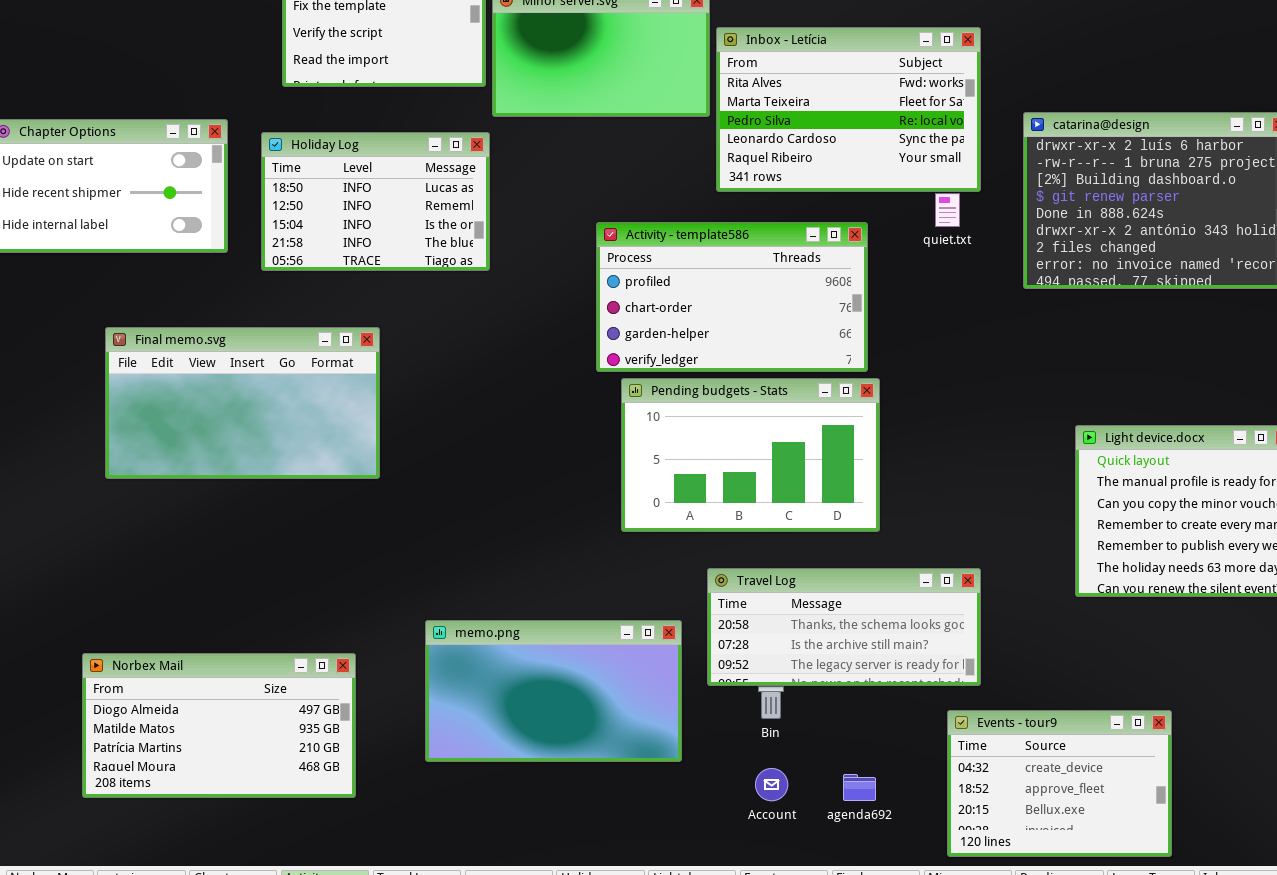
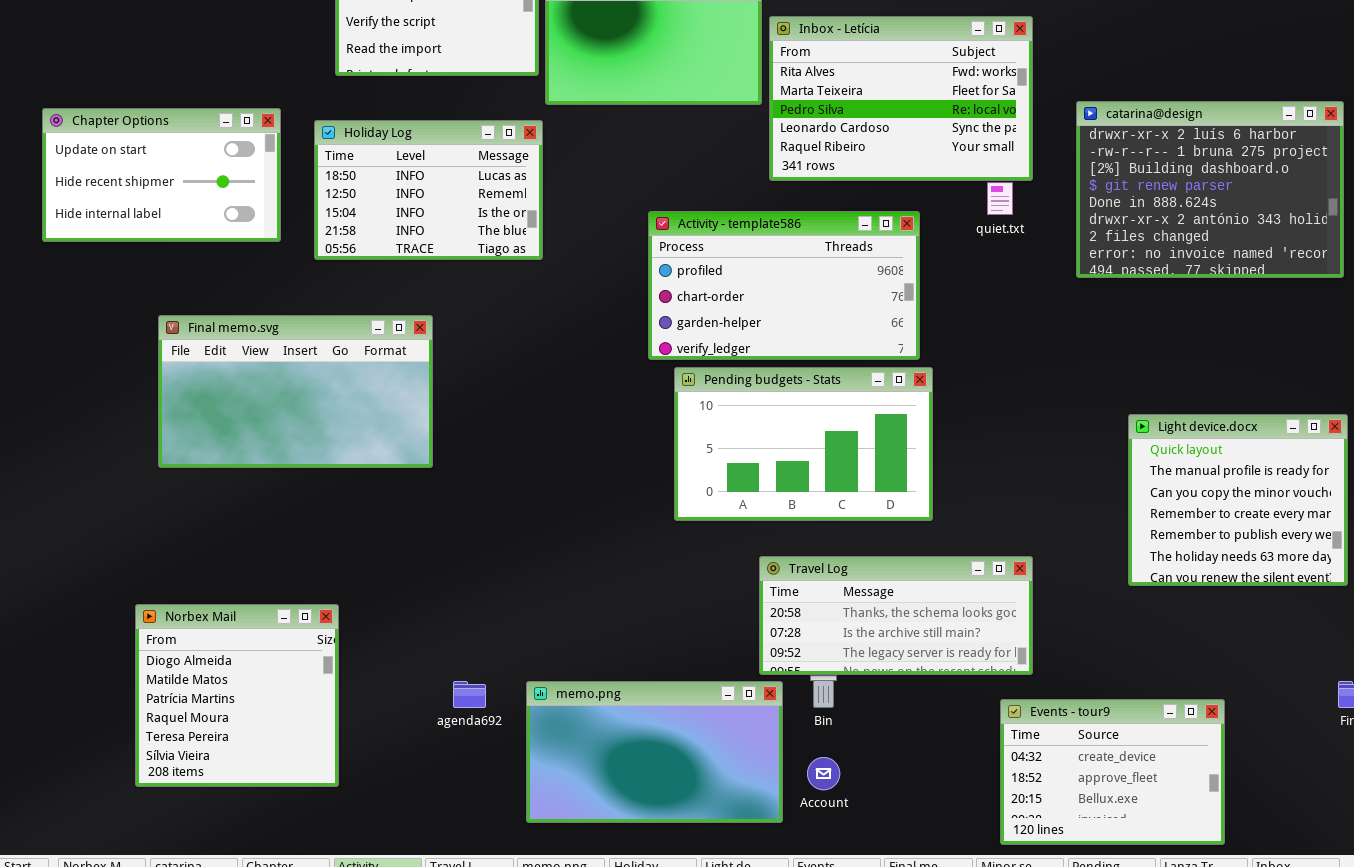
memo.png: [425,620,682,762] -> [526,681,783,823], moved
Norbex Mail: [82,653,356,798] -> [135,604,339,787], resized
agenda692: [843,774,876,801] -> [453,681,486,708], moved

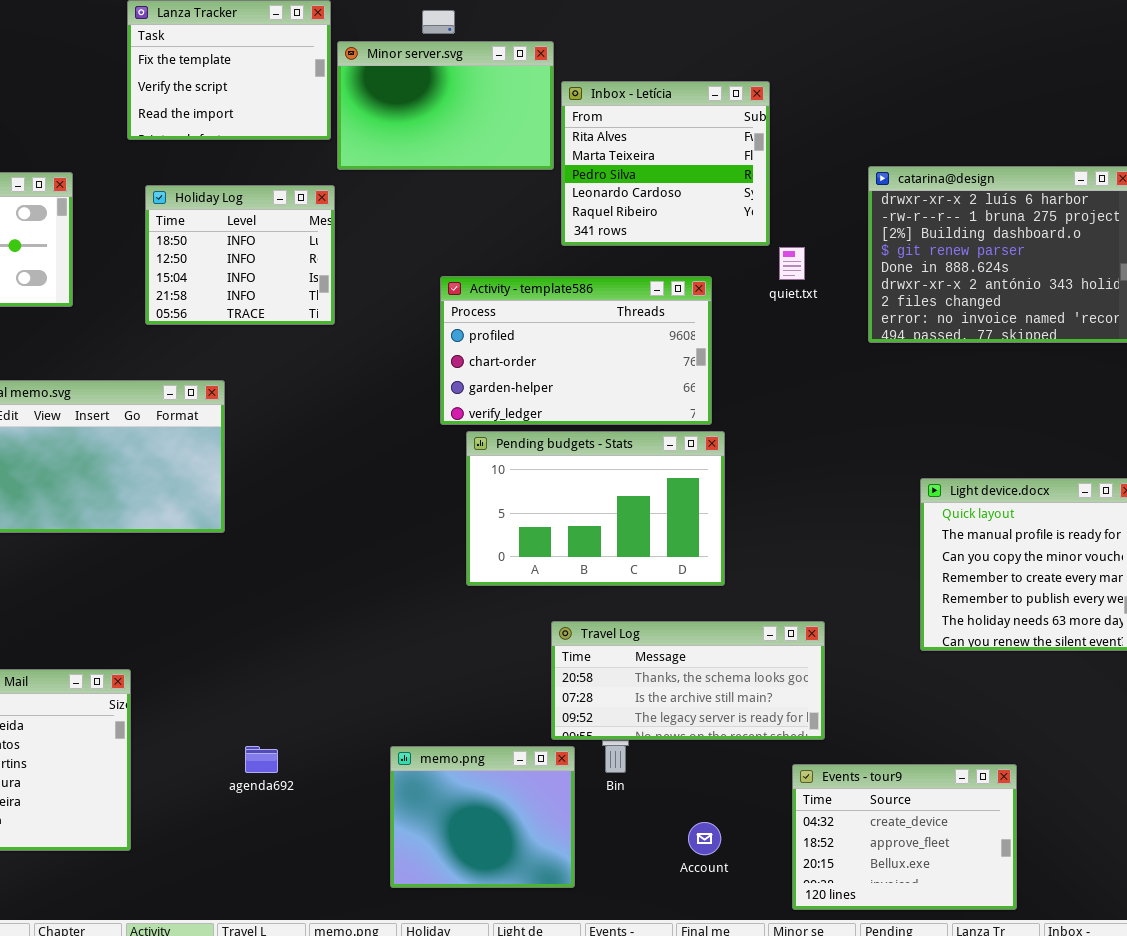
Inbox - Letícia: [769,16,1033,181] -> [561,81,770,246], resized
Holiday Log: [314,120,543,260] -> [145,185,335,325], resized
memo.png: [526,681,783,823] -> [390,746,575,888], resized
Account: [807,757,840,790] -> [688,822,721,855], moved

